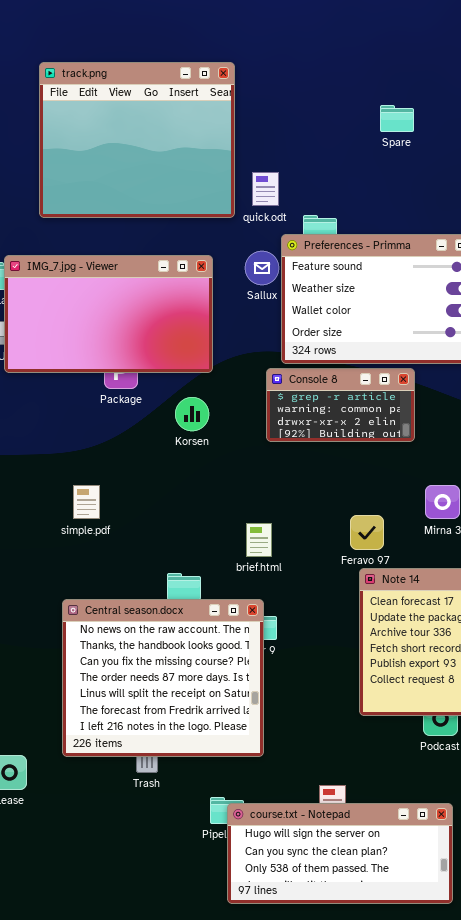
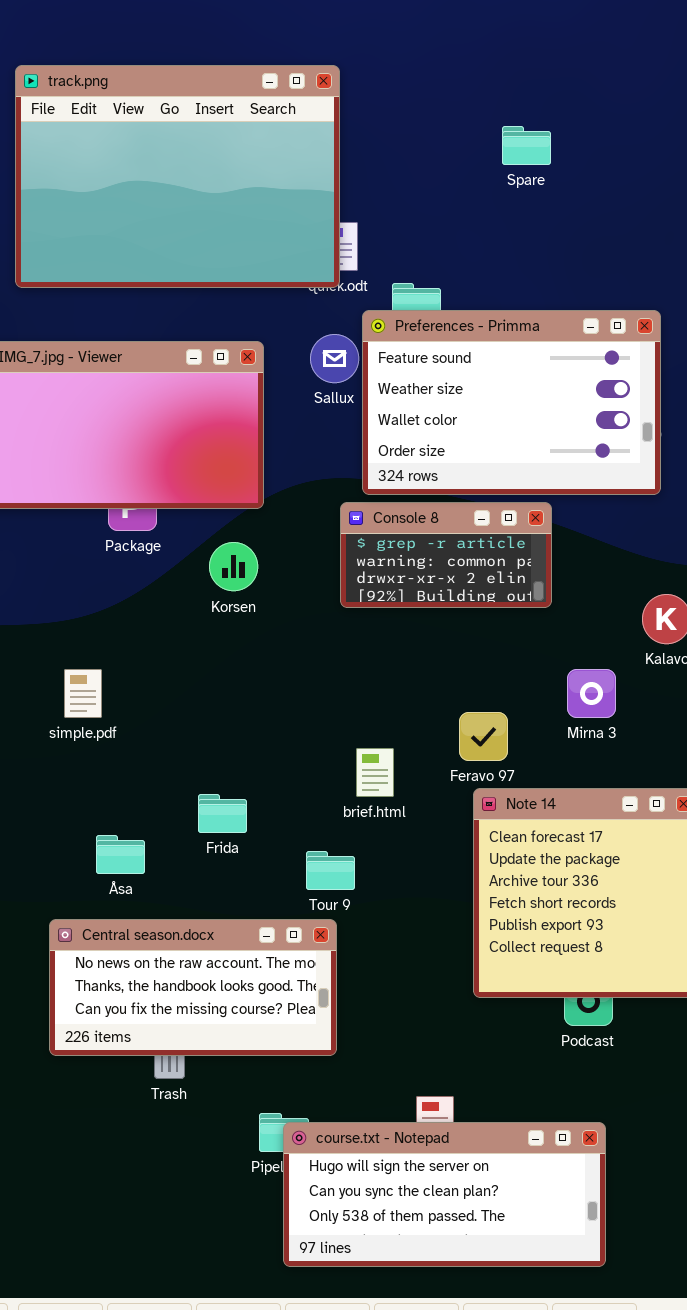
track.png: [39,62,235,218] -> [15,65,340,288], resized
brief.html: [246,523,272,557] -> [356,748,394,797], moved
Central season.docx: [62,599,264,757] -> [49,919,337,1056], resized

